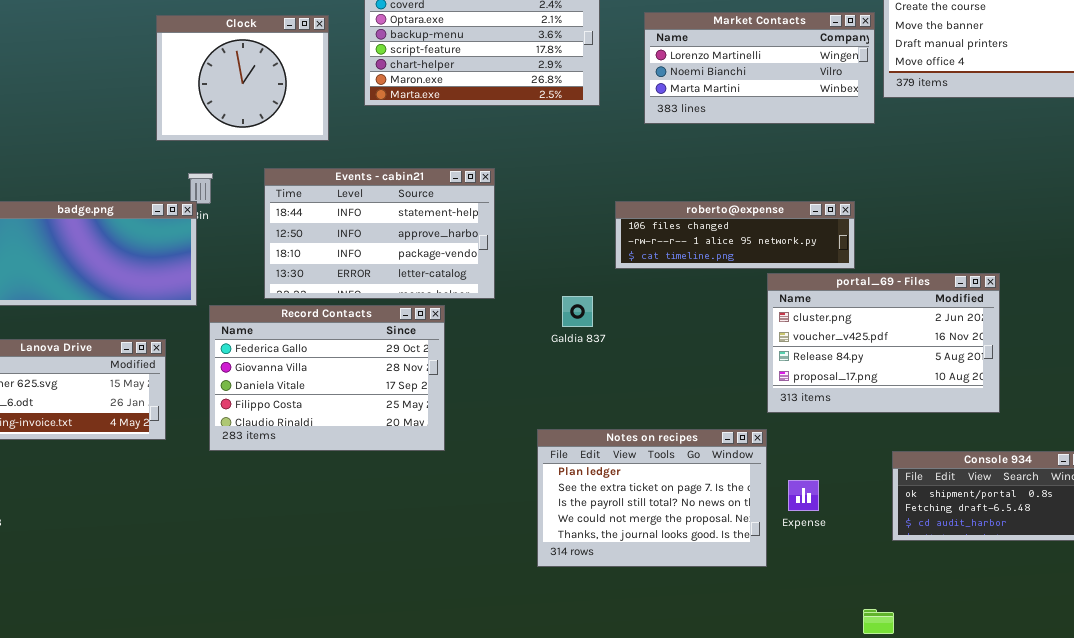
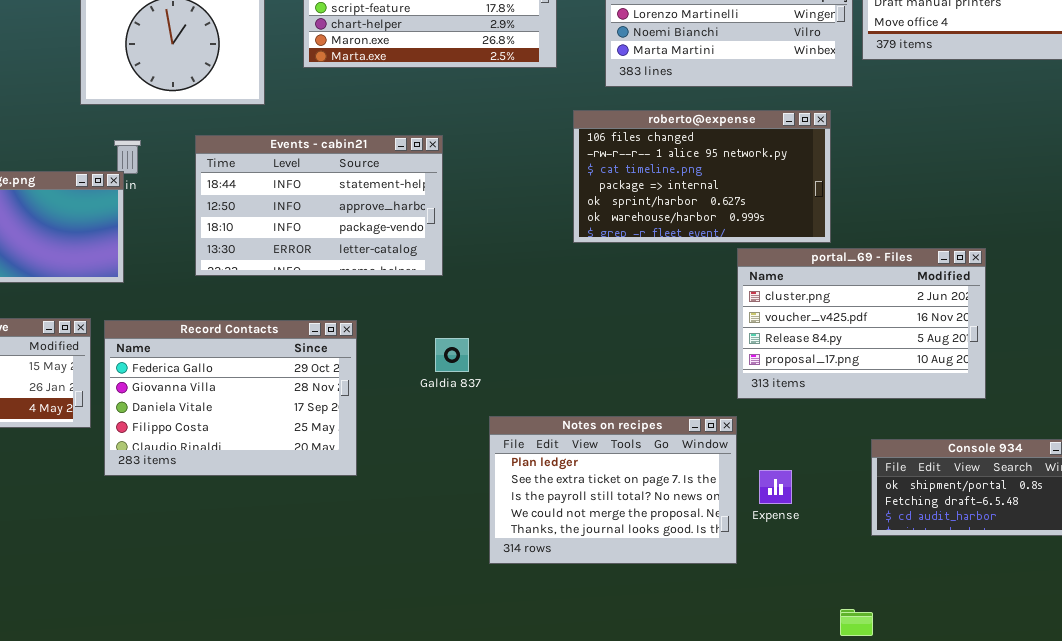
roberto@expense: [615,201,855,269] -> [573,110,831,243], resized
Galdia 837: [562,296,593,327] -> [435,338,469,372], moved
Record Contacts: [209,305,445,451] -> [104,320,357,476], moved

